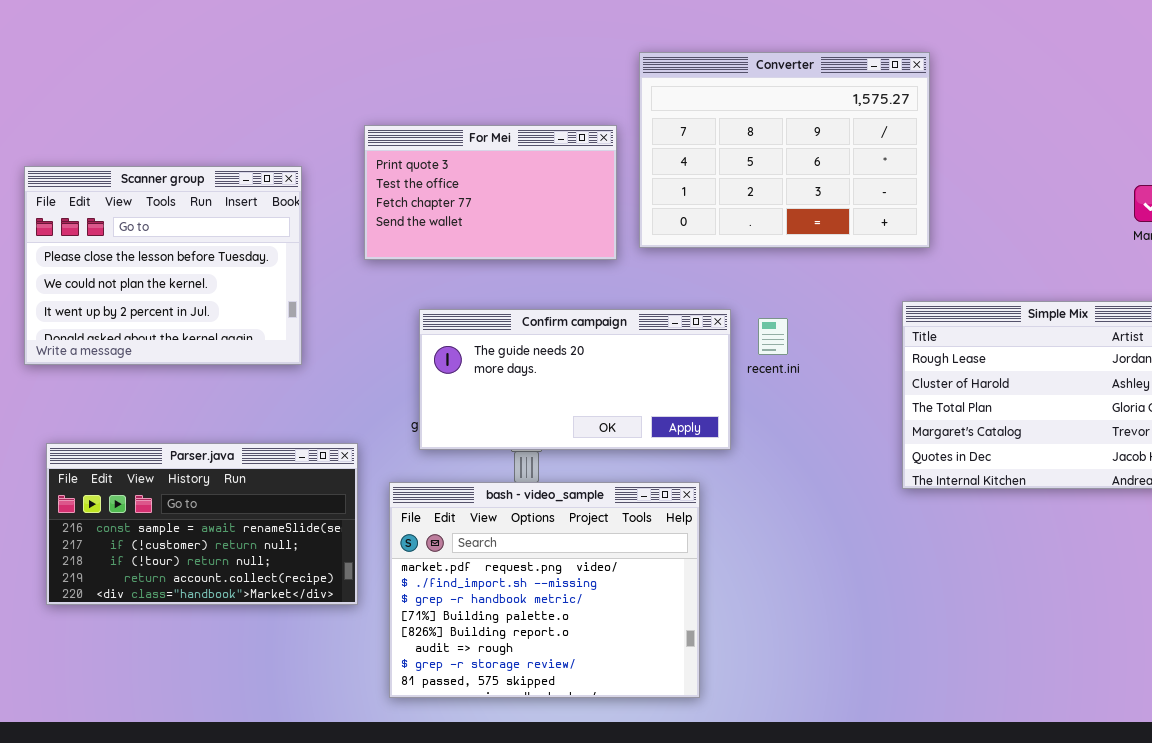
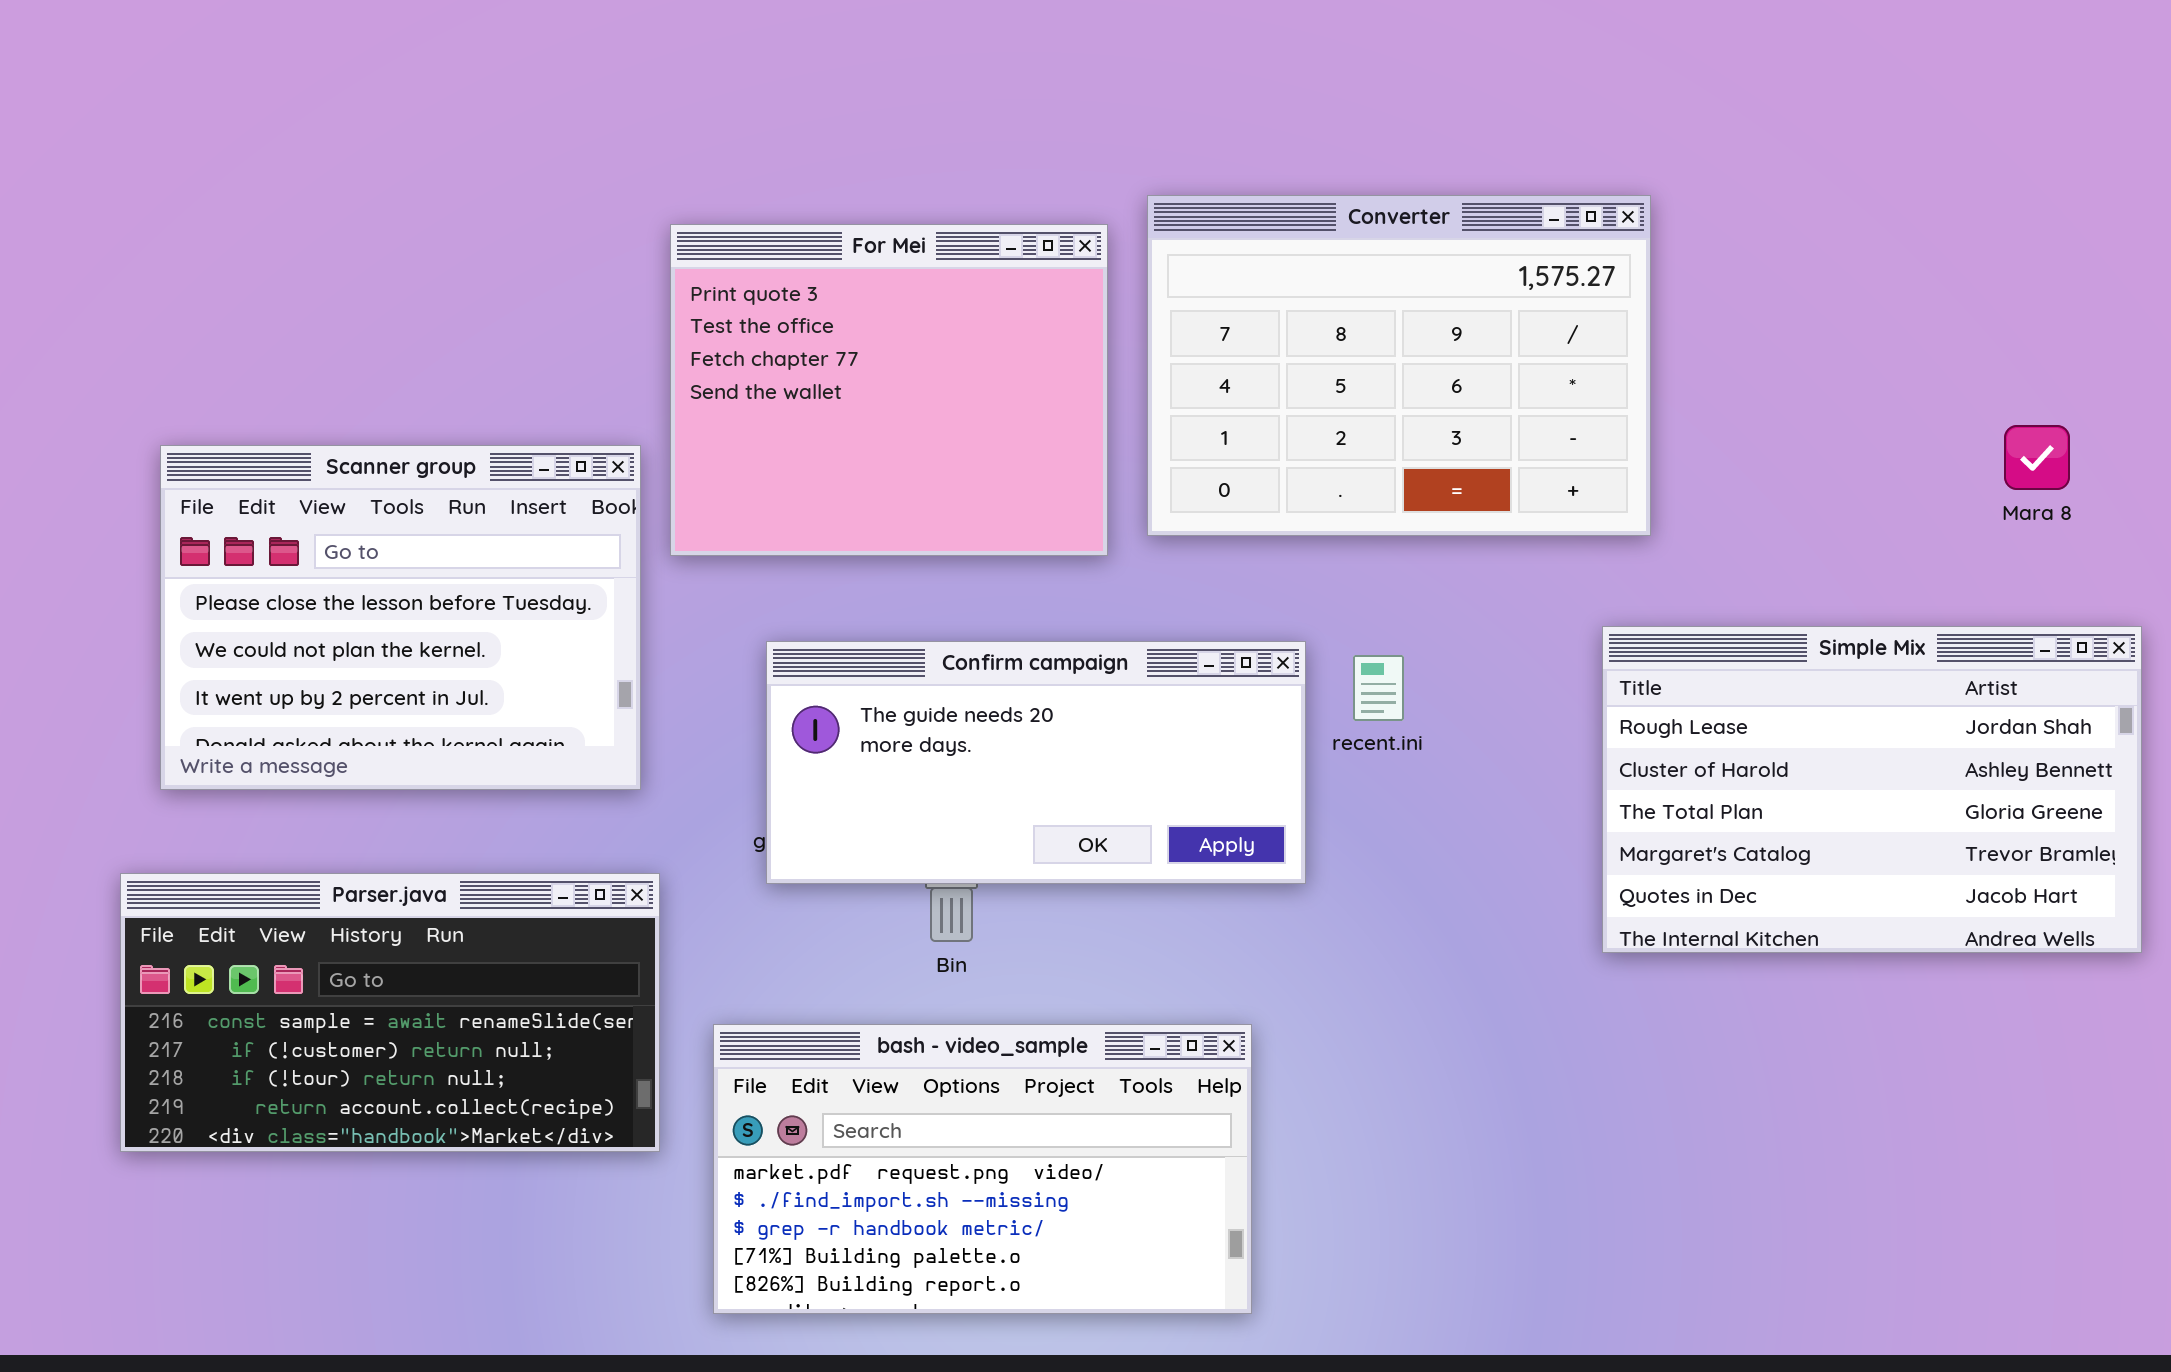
For Mei: [364,125,617,260] -> [670,224,1108,556], resized
Scanner group: [24,166,302,365] -> [160,445,641,790], moved
bash - video_sample: [389,482,700,698] -> [713,1024,1252,1314], resized

